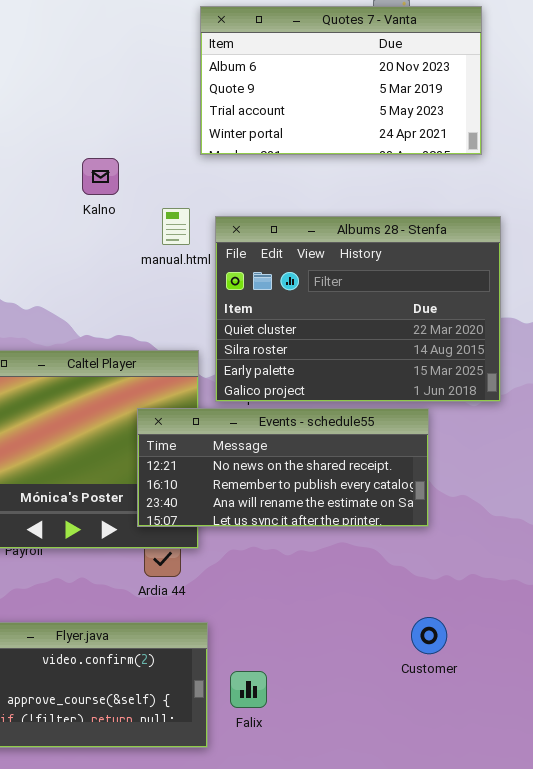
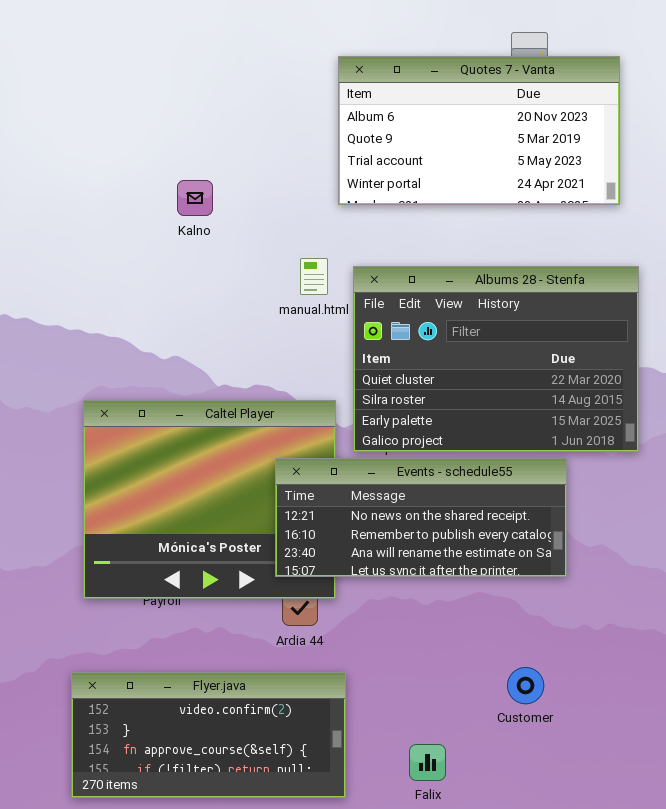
Kalno: [82,158,119,195] -> [177,180,213,216], moved
Customer: [411,617,447,654] -> [507,667,544,704], moved
Falix: [230,671,267,708] -> [409,744,446,781], moved

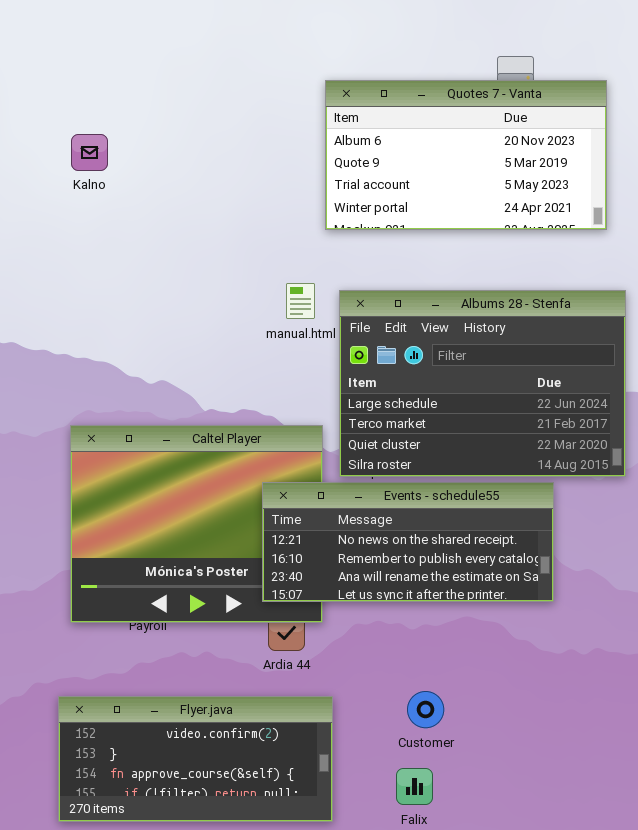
Kalno: [177,180,213,216] -> [71,134,108,171], moved
Albums 28 - Stenfa: [353,266,639,452] -> [339,290,626,477], scrolled up 2 rows
Customer: [507,667,544,704] -> [407,691,444,728], moved

